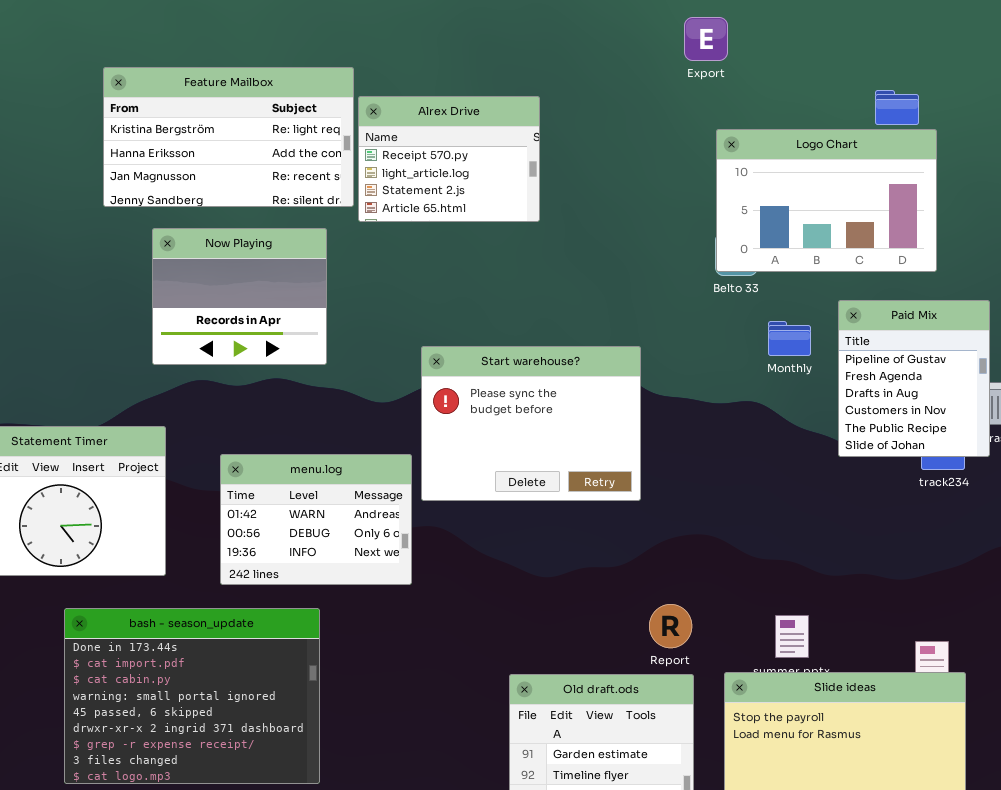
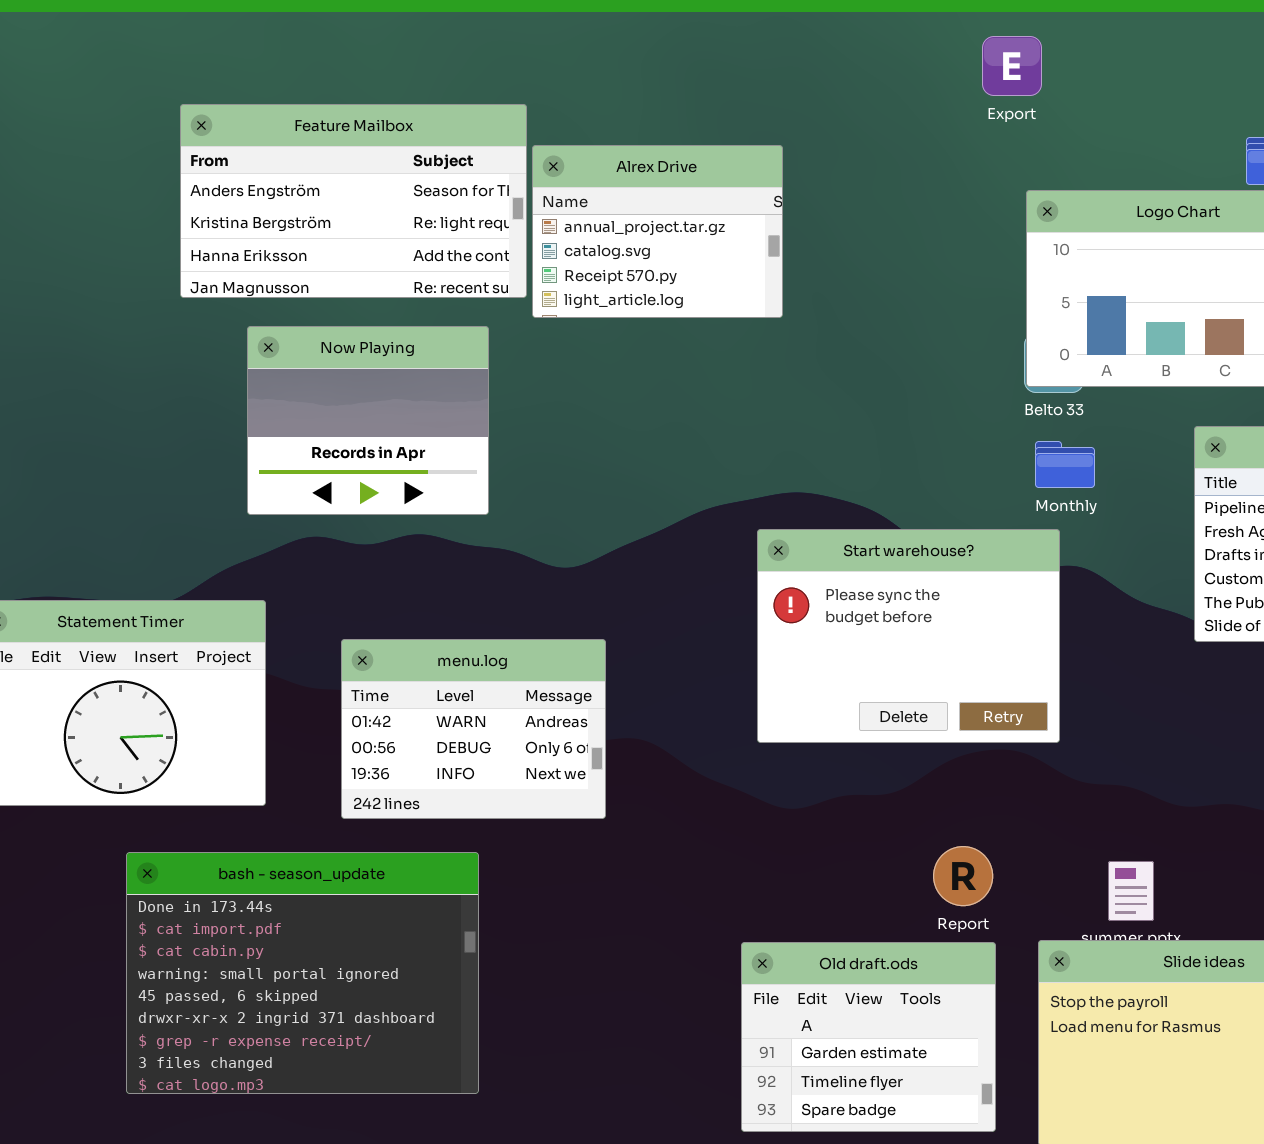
Feature Mailbox: [103,67,354,207] -> [180,104,527,298], scrolled up 1 row
Alrex Drive: [358,96,540,222] -> [532,145,783,318], scrolled up 2 rows
Monthly: [768,321,811,356] -> [1035,441,1095,488], moved
Start warehouse?: [421,346,641,501] -> [757,529,1060,743], moved

